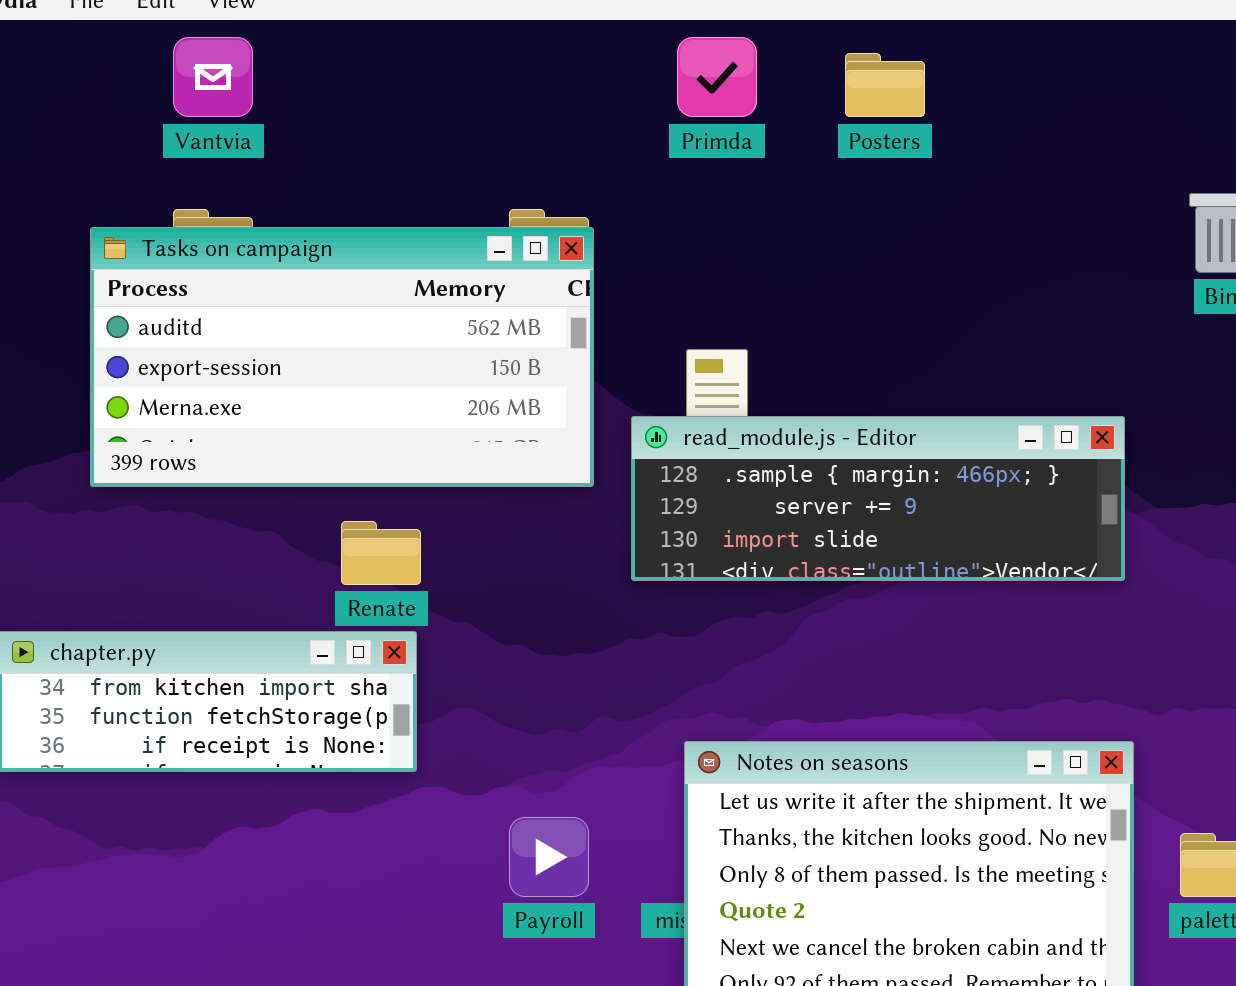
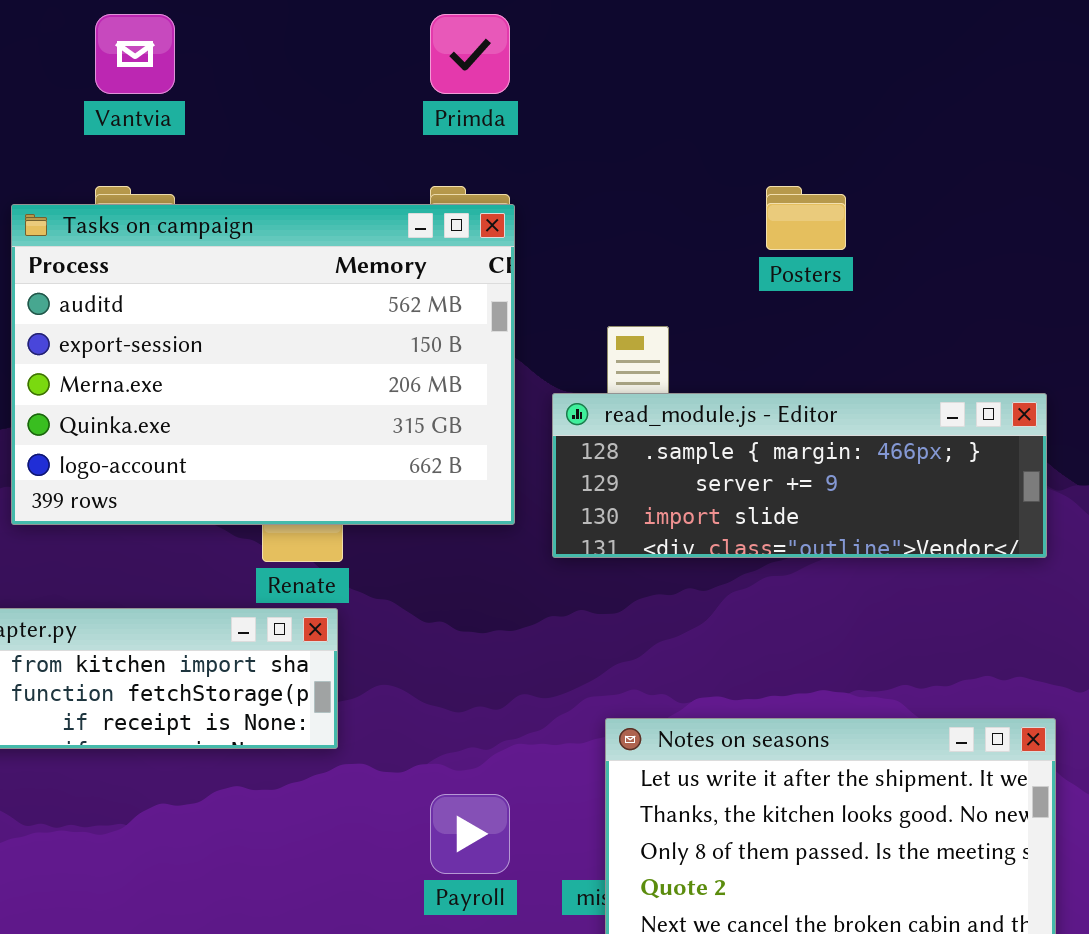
Primda: [677,37,757,117] -> [430,14,510,94], moved
Posters: [845,53,925,117] -> [766,186,846,250], moved
Tasks on campaign: [90,227,594,487] -> [11,204,515,525], resized

